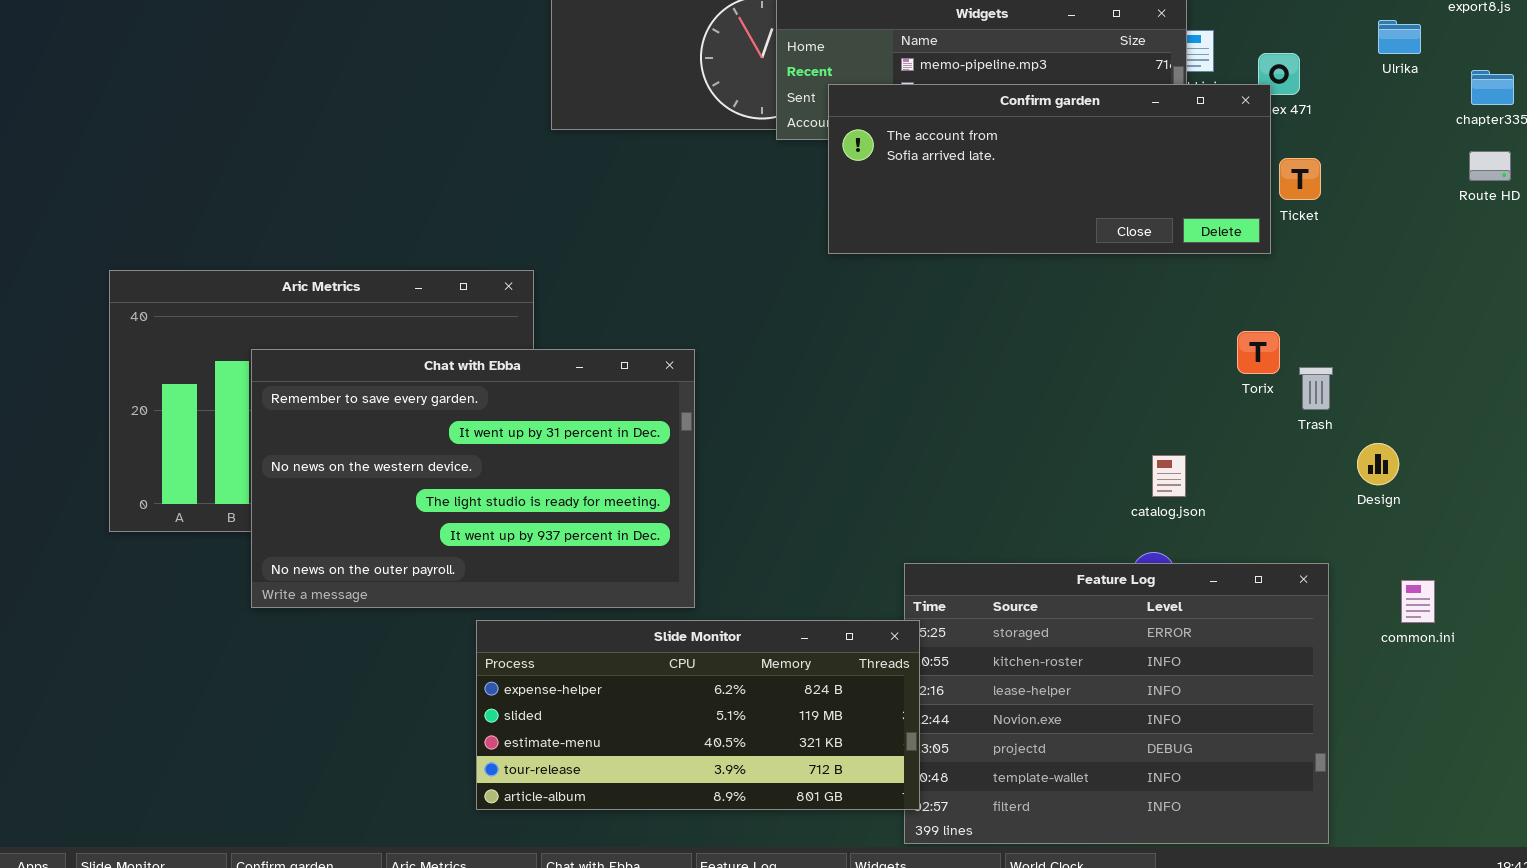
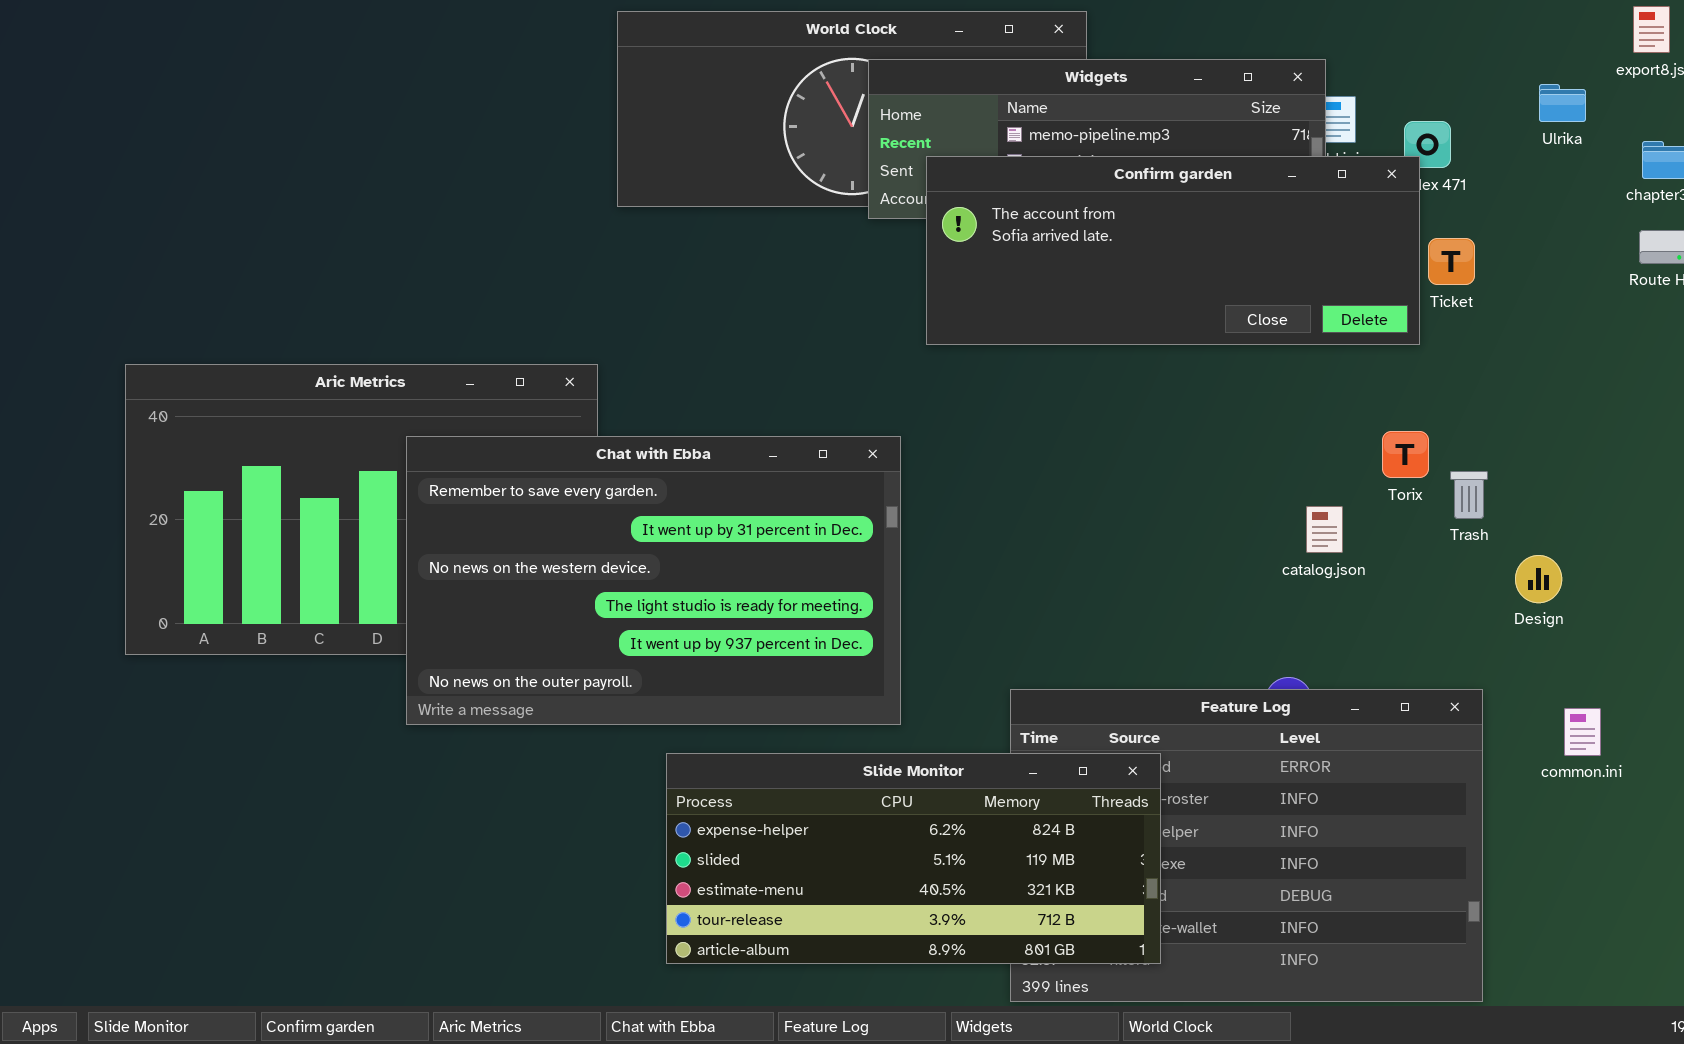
Chat with Ebba: [251,349,695,608] -> [406,436,901,725], moved
catalog.json: [1152,455,1186,497] -> [1306,506,1343,553], moved
Slide Monitor: [476,620,920,810] -> [666,753,1161,964], moved

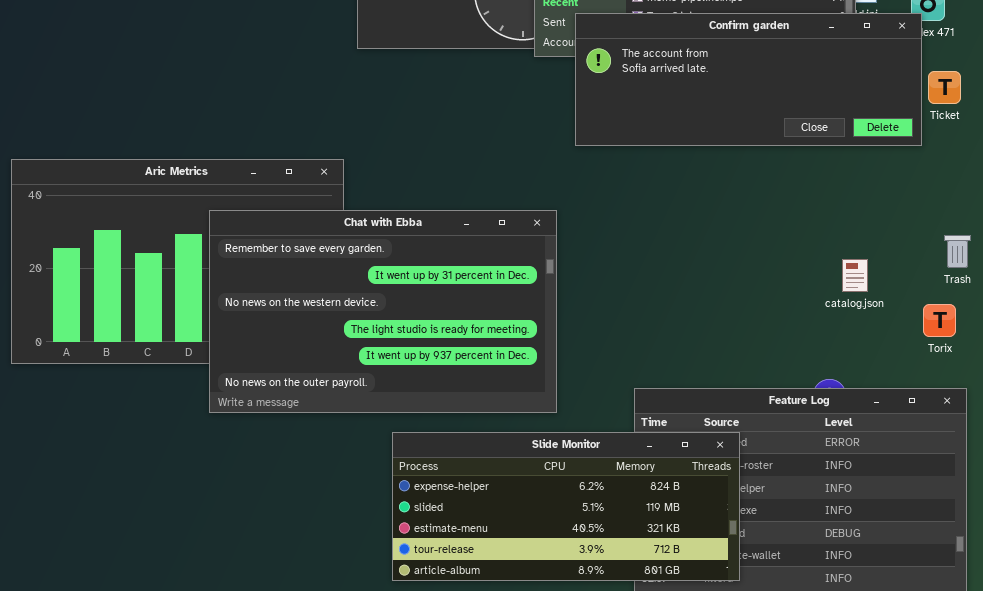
Torix: [1382,431,1429,478] -> [923,304,956,337], moved

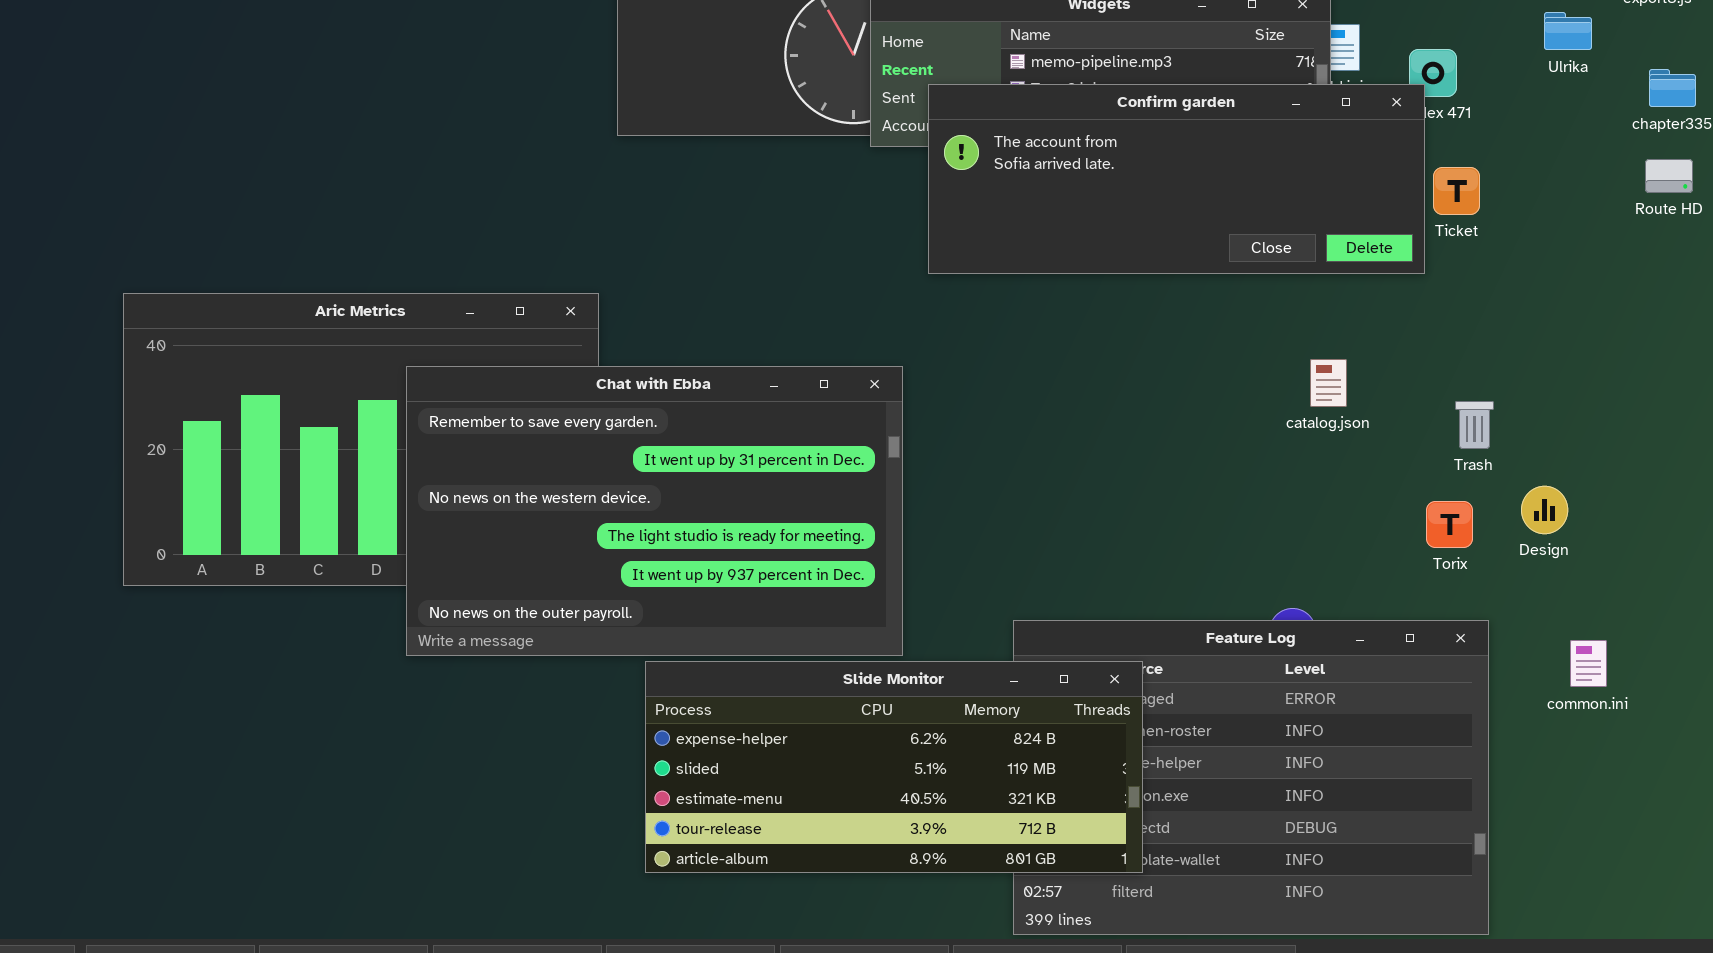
catalog.json: [842,259,868,292] -> [1310,359,1347,407], moved
Slide Monitor: [392,432,740,581] -> [645,661,1143,873], moved

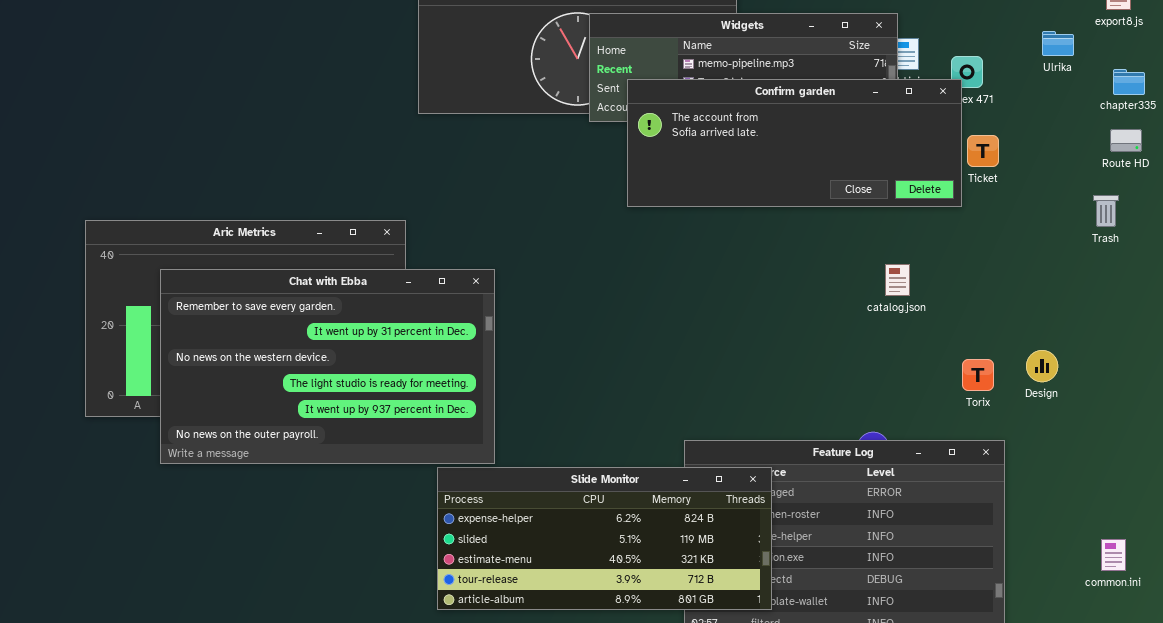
Chat with Ebba: [406,366,903,656] -> [160,269,495,464], moved
Trash: [1455,401,1494,449] -> [1093,195,1119,227], moved
common.ini: [1570,640,1607,687] -> [1101,539,1126,571], moved

